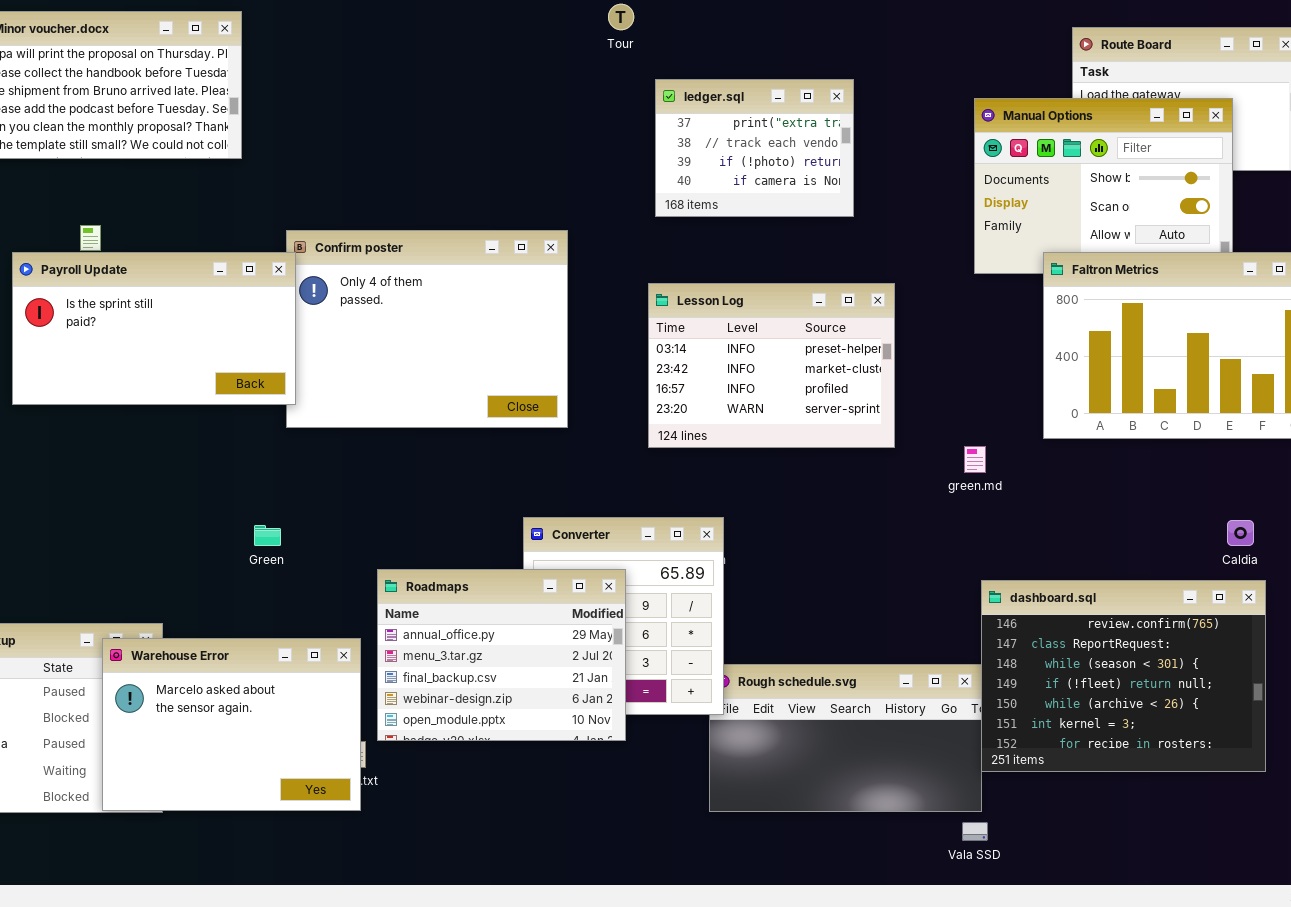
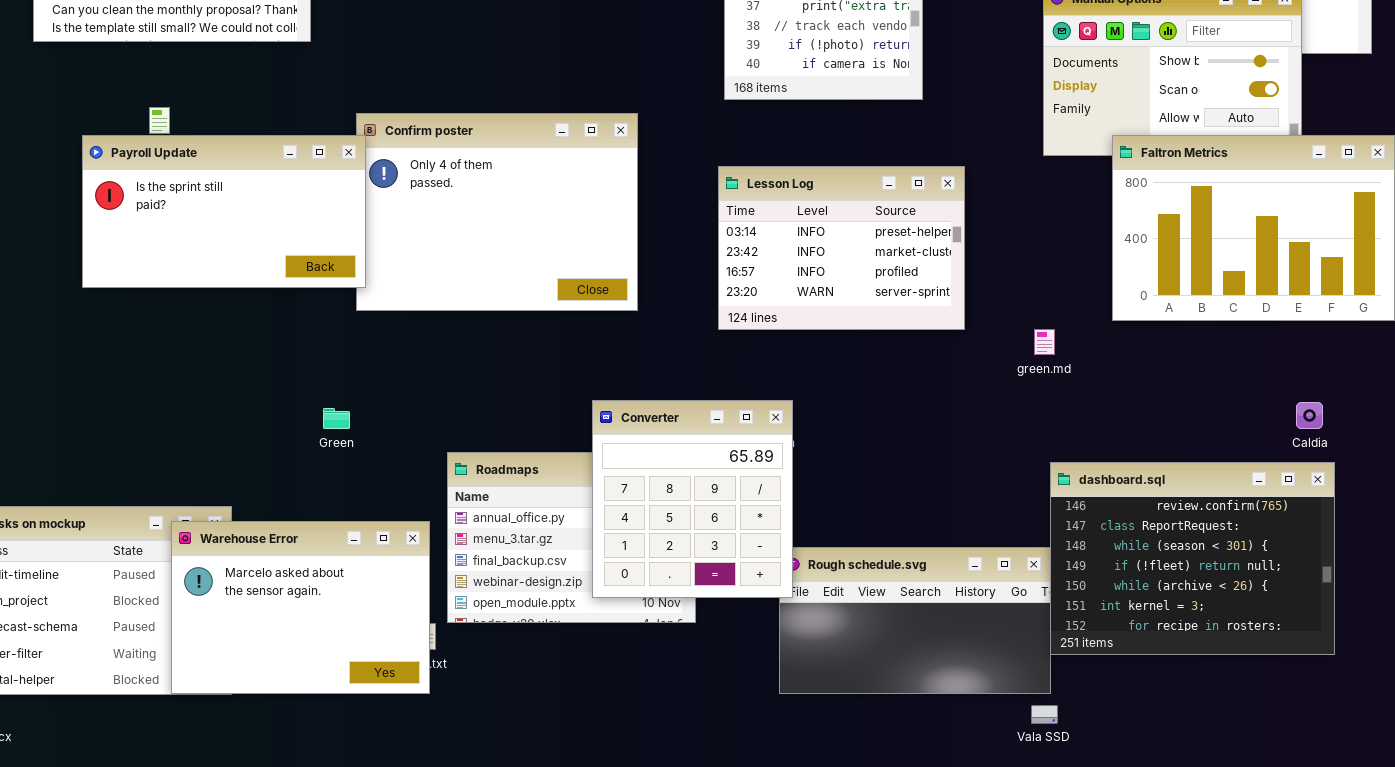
Converter: [523,517,724,715] -> [592,400,793,598], raised

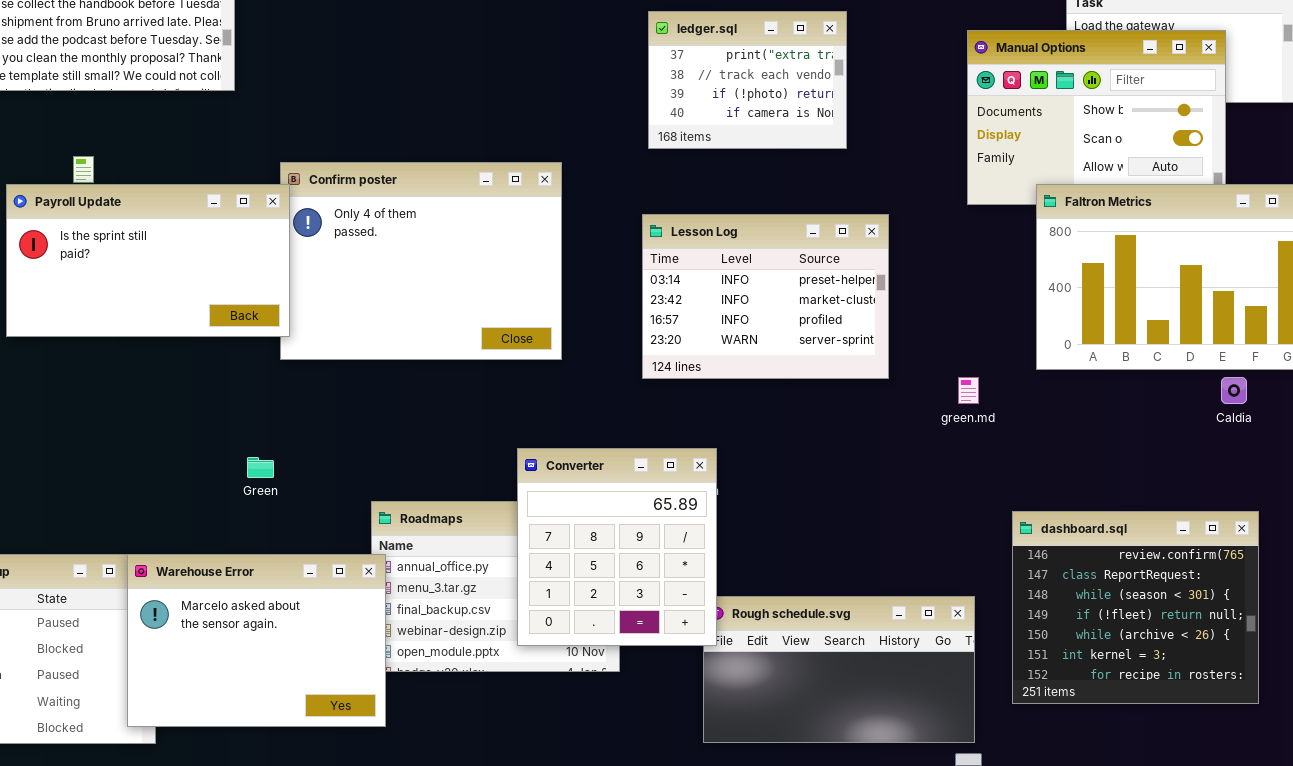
Caldia: [1296,402,1323,429] -> [1221,377,1247,404], moved
dashboard.sql: [1050,462,1335,655] -> [1012,511,1259,704], resized
Warehouse Error: [171,521,430,694] -> [127,554,386,727], moved

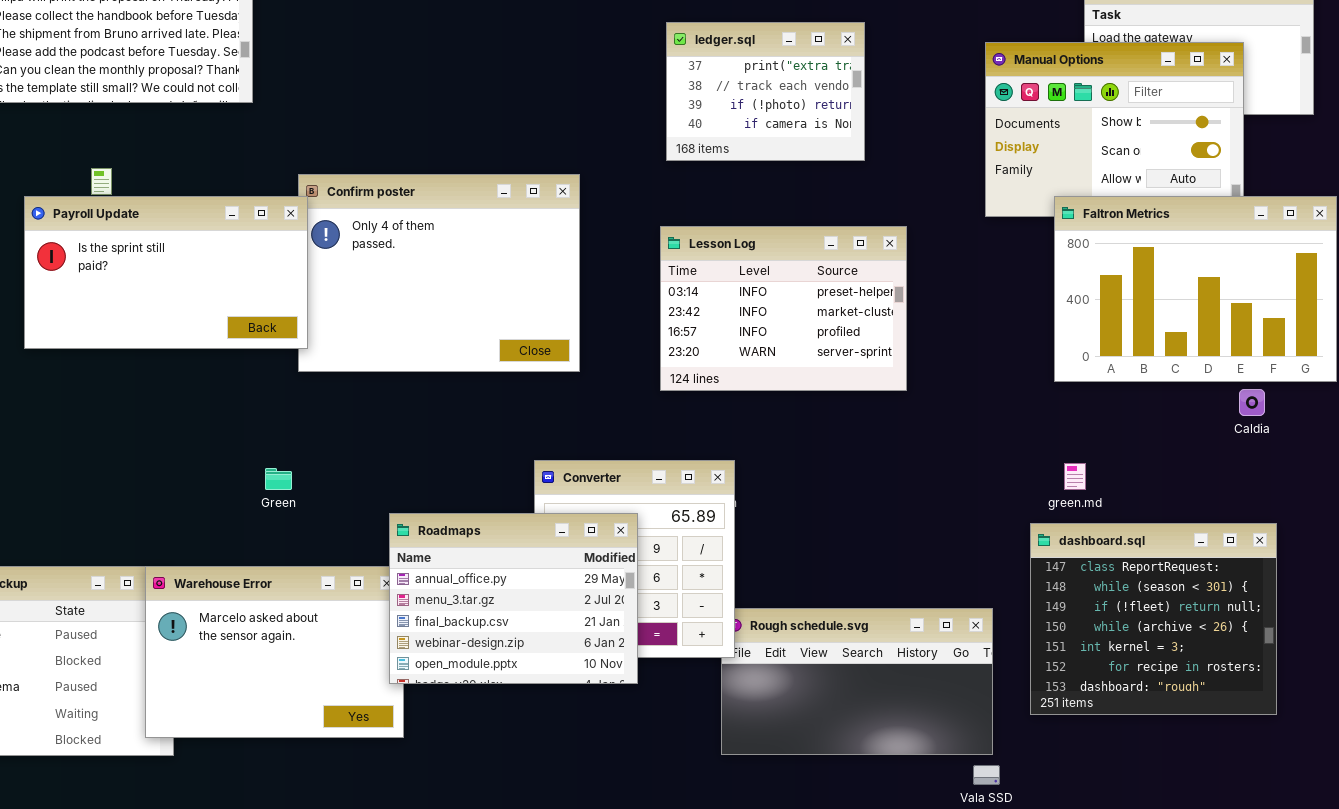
green.md: [958,377,979,404] -> [1064,463,1086,490], moved
Roadmaps: [371,501,620,672] -> [389,513,638,684], raised
dashboard.sql: [1012,511,1259,704] -> [1030,523,1277,715], scrolled down 1 row

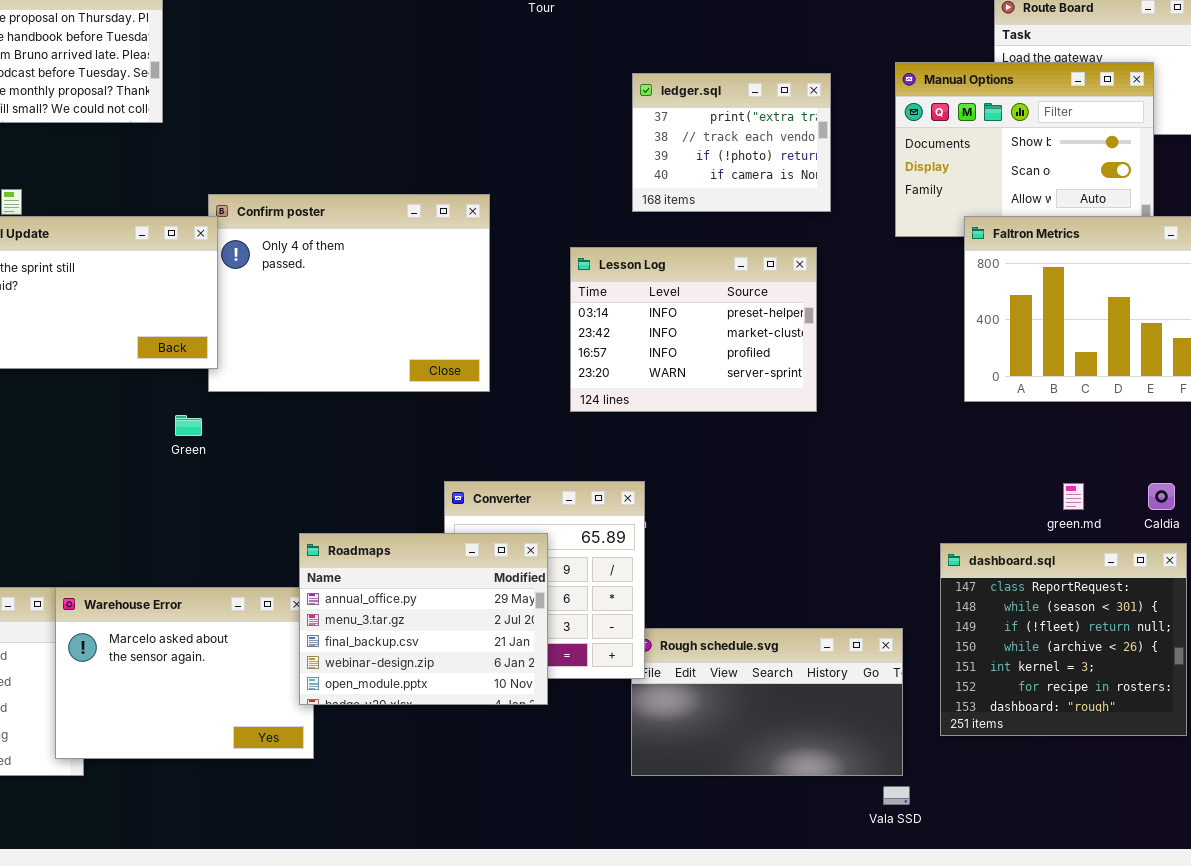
ledger.sql: [666,22,865,161] -> [632,73,831,212], moved
Caldia: [1239,389,1265,416] -> [1148,483,1175,510], moved
green.md: [1064,463,1086,490] -> [1063,483,1084,510], moved
Green: [265,468,292,490] -> [175,415,202,436], moved

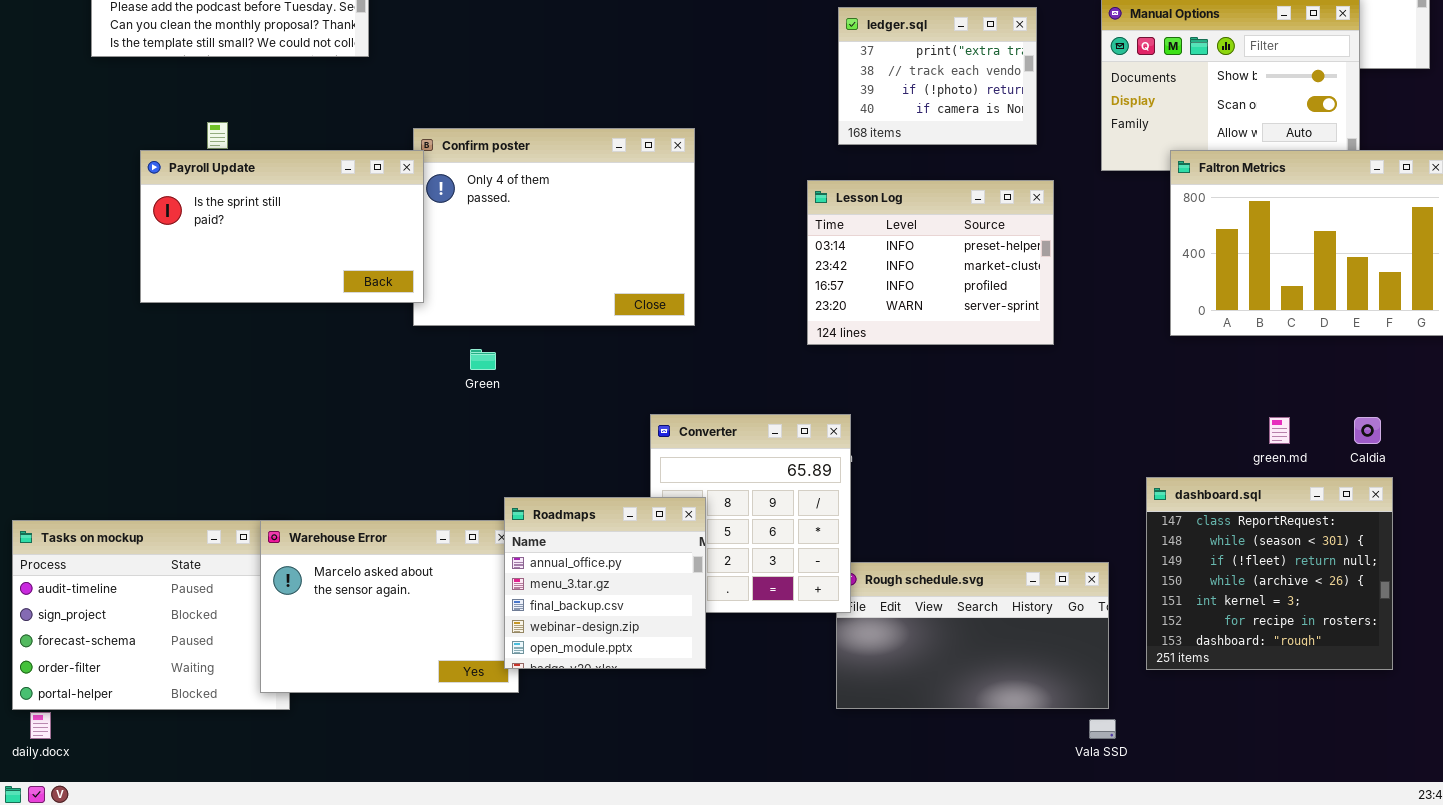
Lesson Log: [570,247,817,412] -> [807,180,1054,345], moved
Green: [175,415,202,436] -> [470,349,496,370], moved
Roadmaps: [299,533,548,705] -> [504,497,706,669], moved, resized

